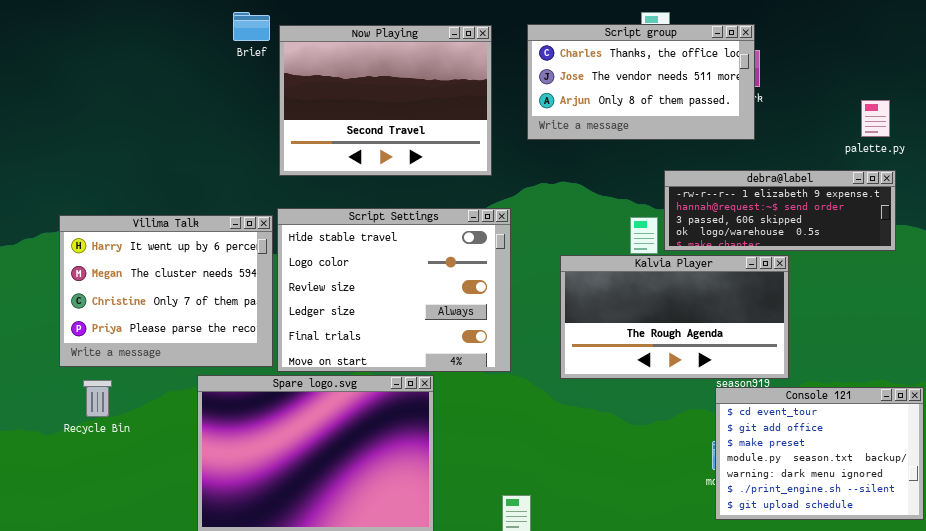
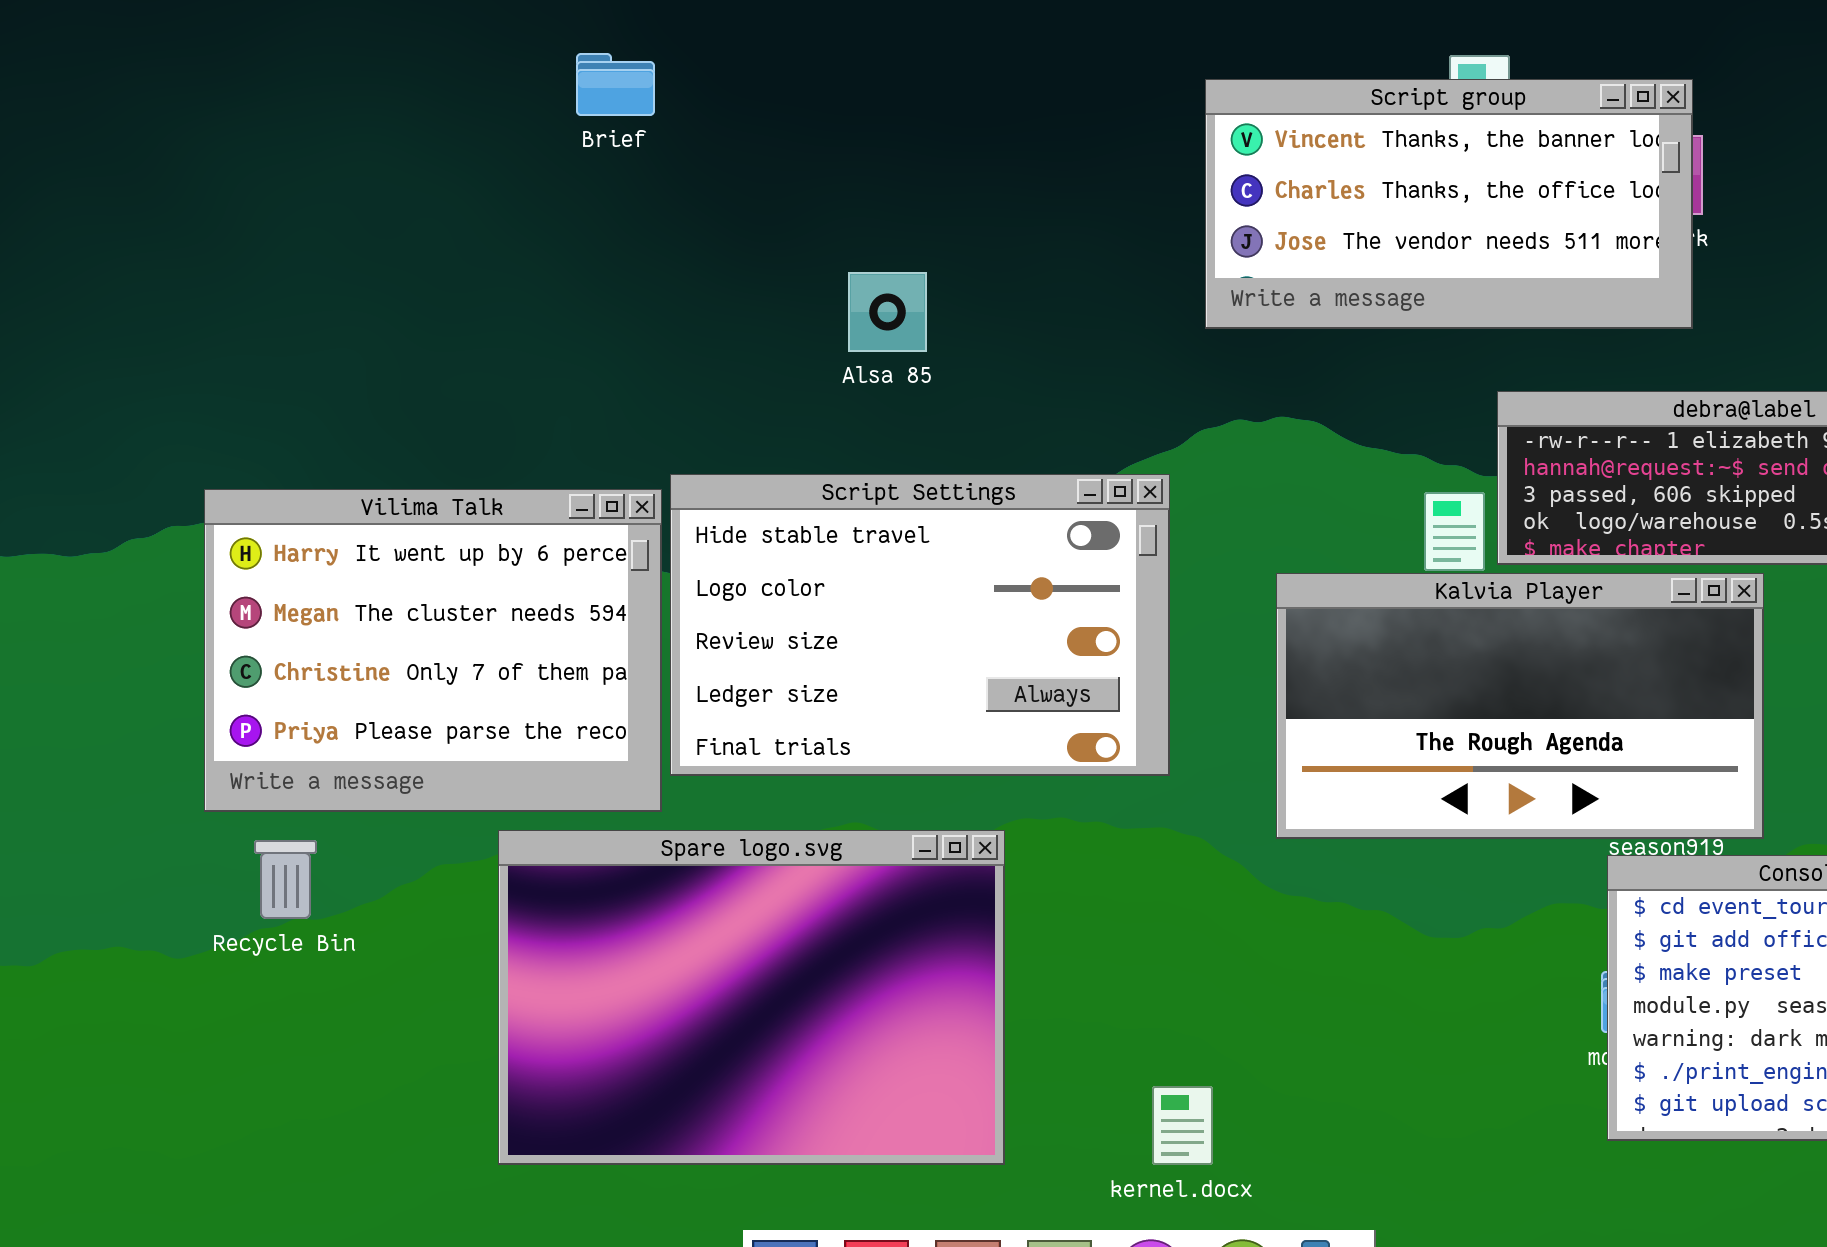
Script group: [527,24,755,140] -> [1205,79,1693,329], scrolled up 1 row
Now Playing: [279,25,492,176] -> none, closed
Script Settings: [277,208,511,372] -> [670,474,1170,776], resized

